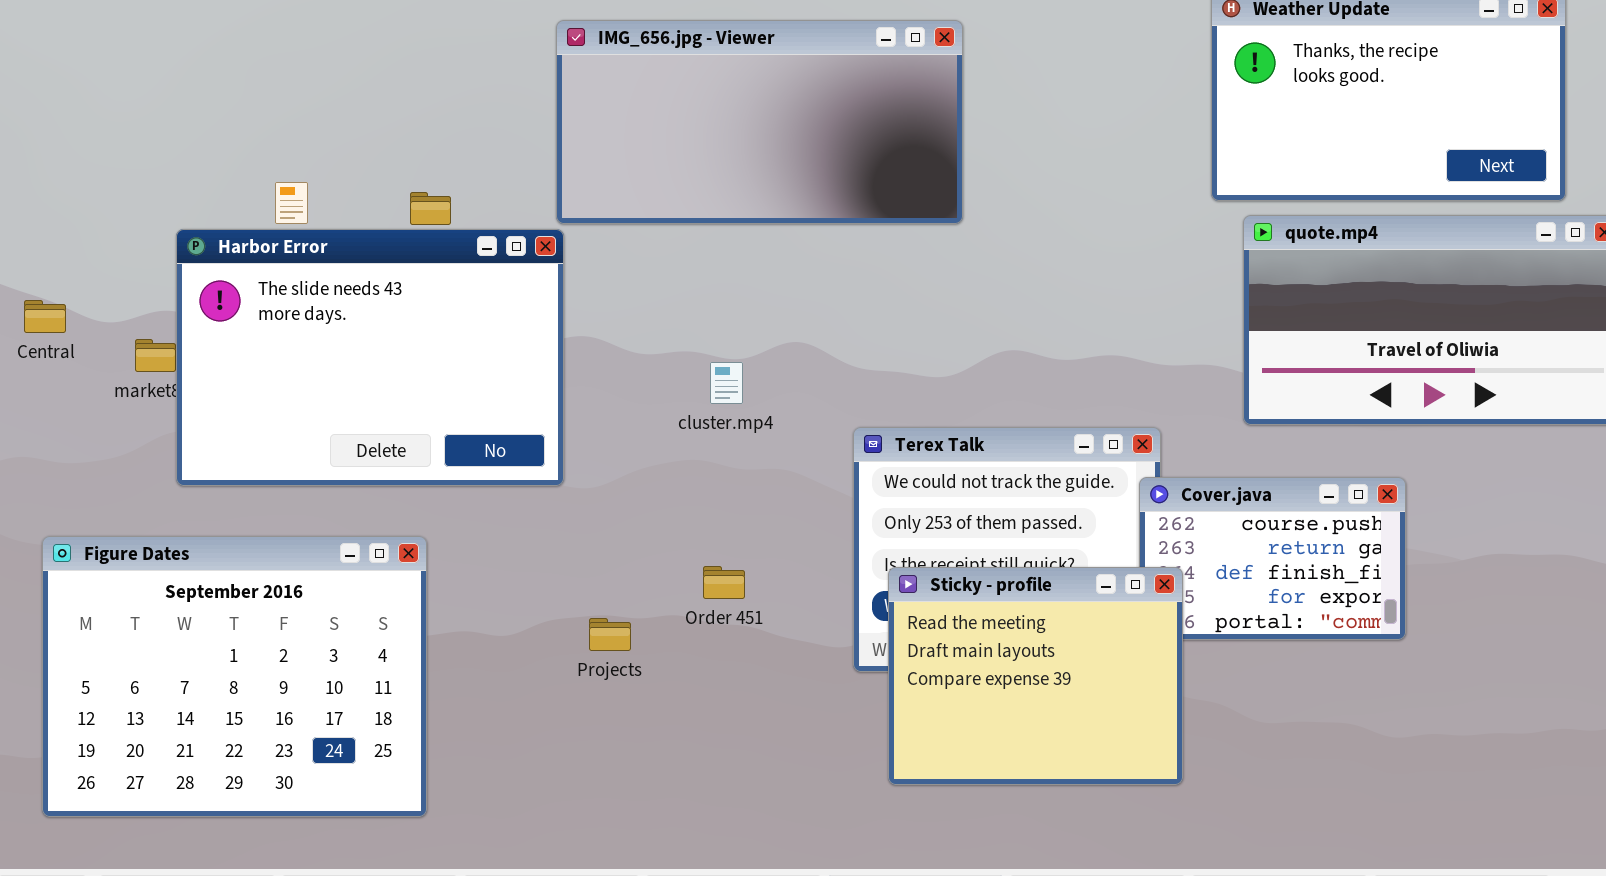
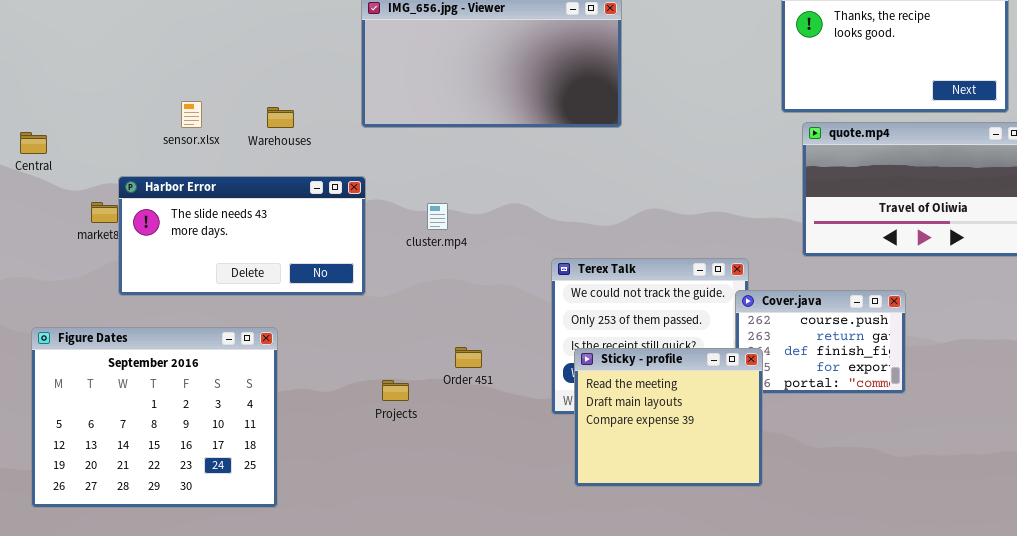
Harbor Error: [176,229,564,486] -> [118,176,366,296], resized
Central: [24,300,66,333] -> [20,132,47,154], moved
cluster.mp4: [710,362,743,404] -> [427,203,448,230], moved

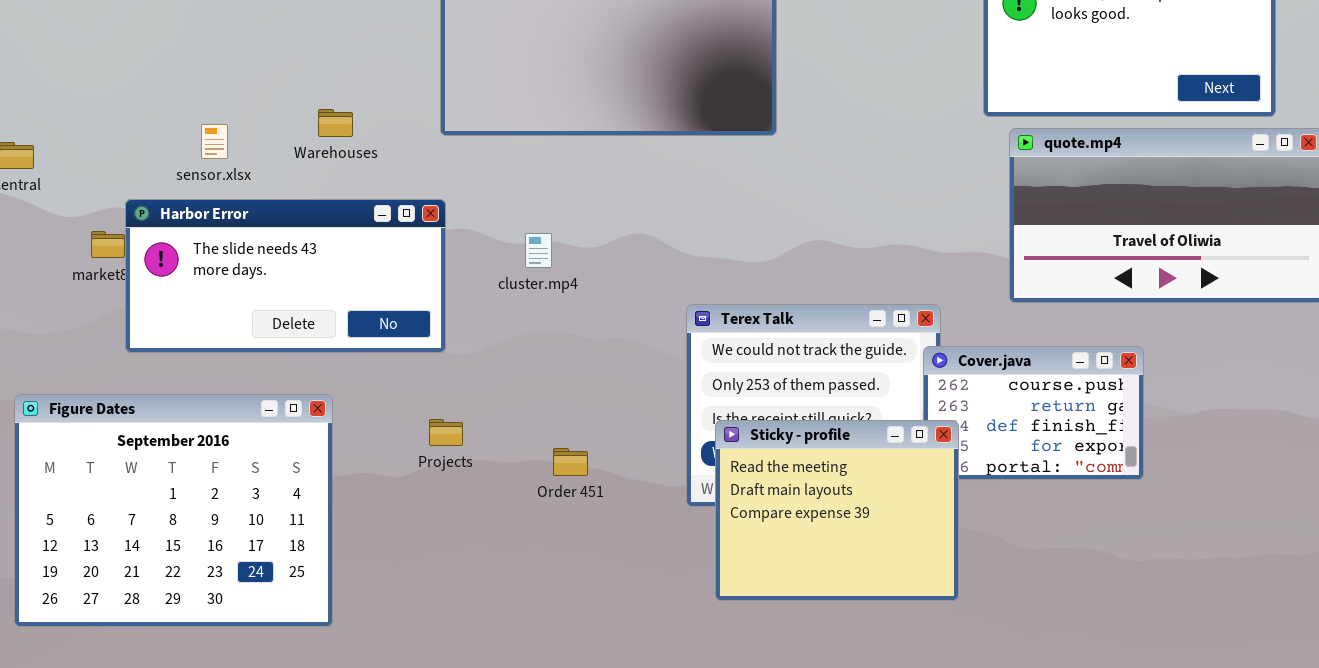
sensor.xlsx: [181,101,202,128] -> [201,124,228,159], moved
Order 451: [455,347,482,368] -> [553,448,588,476], moved
Projects: [382,380,409,401] -> [429,419,463,446], moved

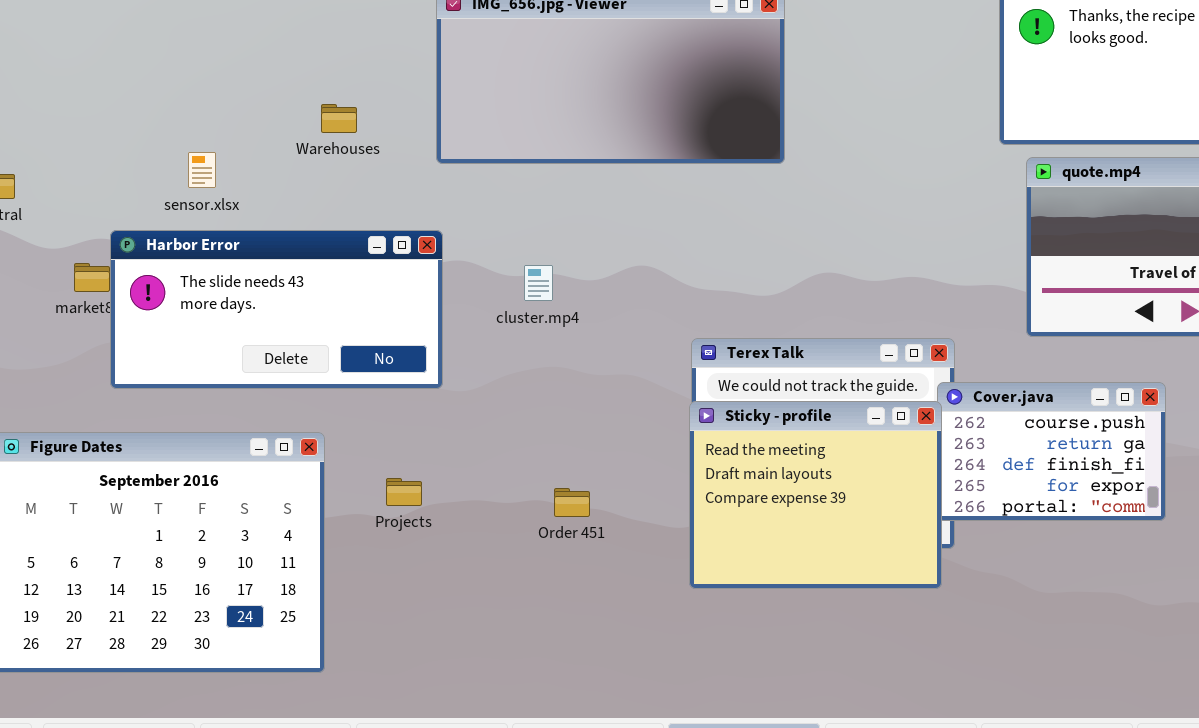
Warehouses: [318,109,353,137] -> [321,104,357,133], moved
Projects: [429,419,463,446] -> [386,478,422,506], moved
Sticky - profile: [715,420,959,601] -> [689,401,942,589], moved

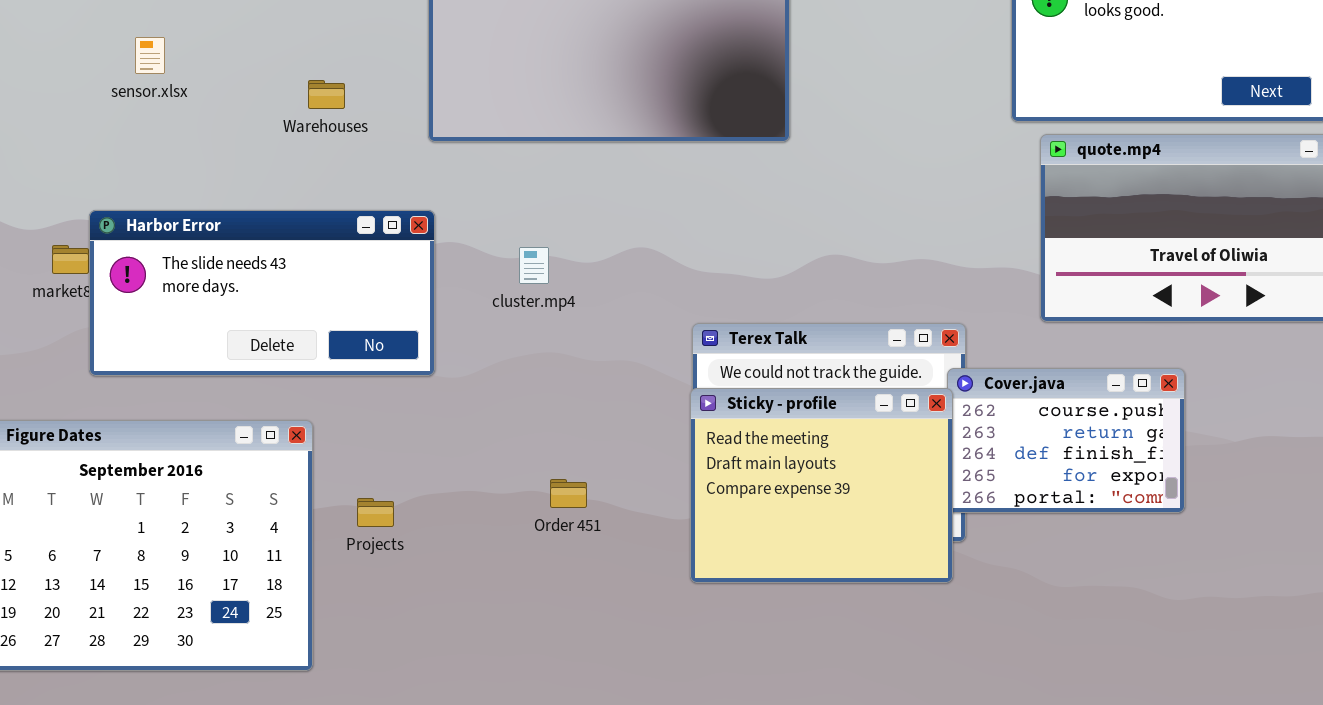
sensor.xlsx: [188,152,216,188] -> [135,37,165,74], moved
Projects: [386,478,422,506] -> [357,498,394,527], moved

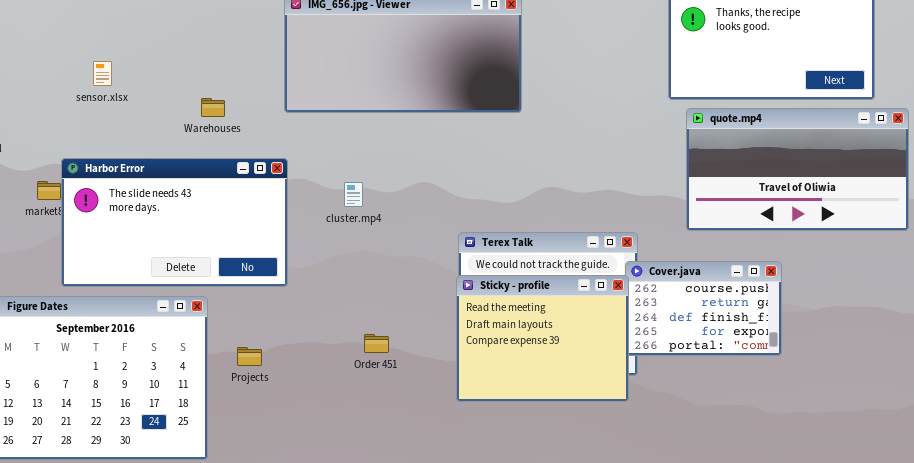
sensor.xlsx: [135,37,165,74] -> [93,61,112,86], moved
Warehouses: [308,80,345,109] -> [201,98,225,117], moved
Harbor Error: [89,210,435,376] -> [61,158,288,287], resized

